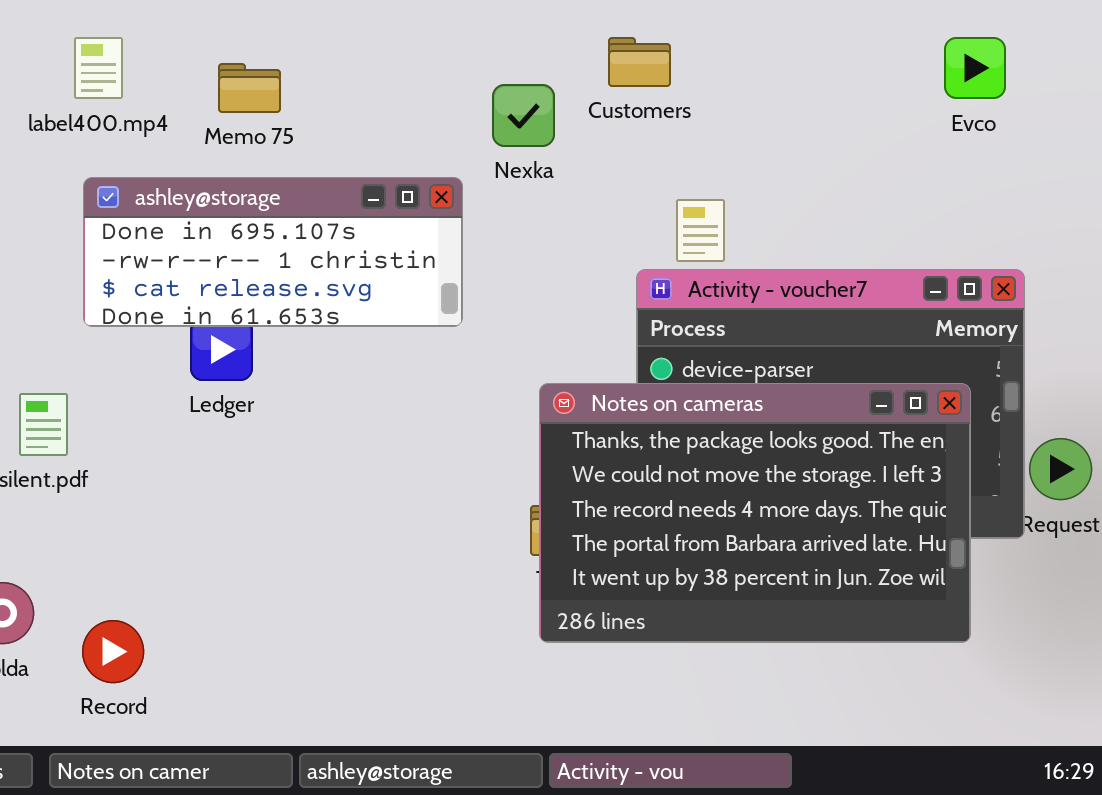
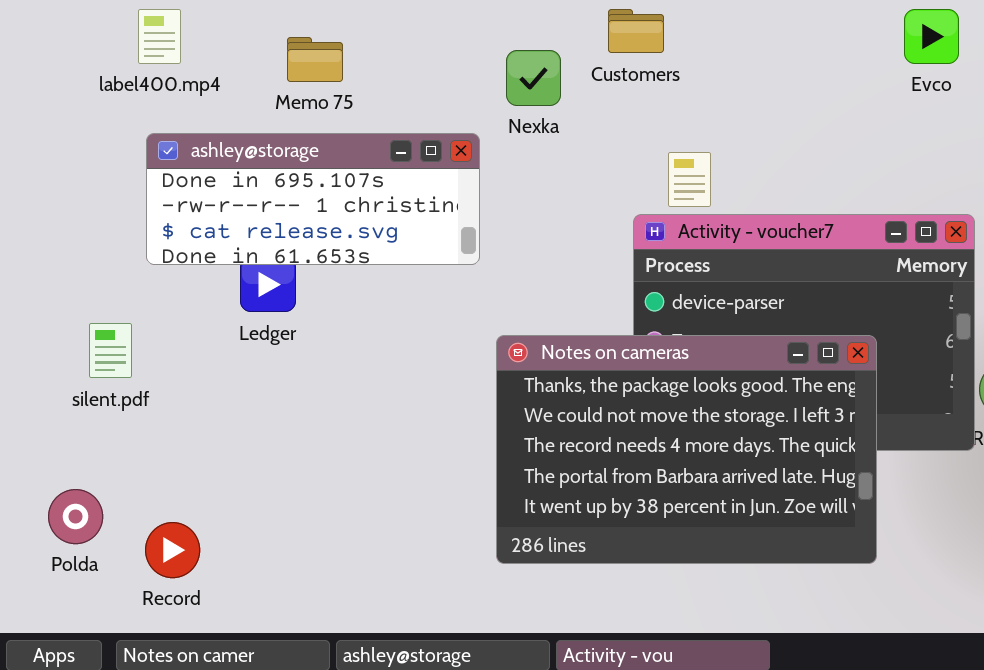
Memo 75: [218,63,281,113] -> [287,37,343,82], moved
Notes on cameras: [539,383,971,643] -> [496,335,877,564], moved

